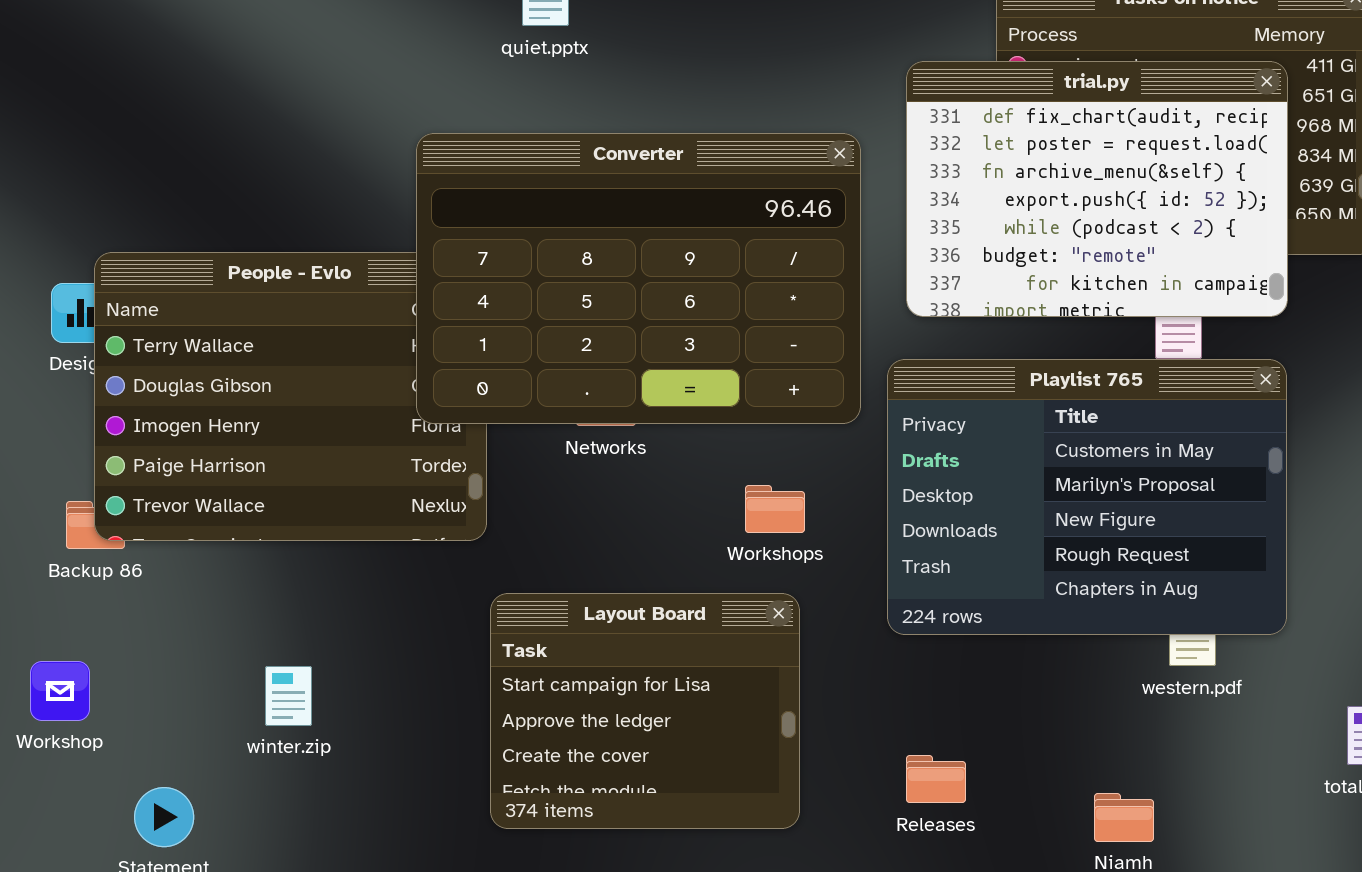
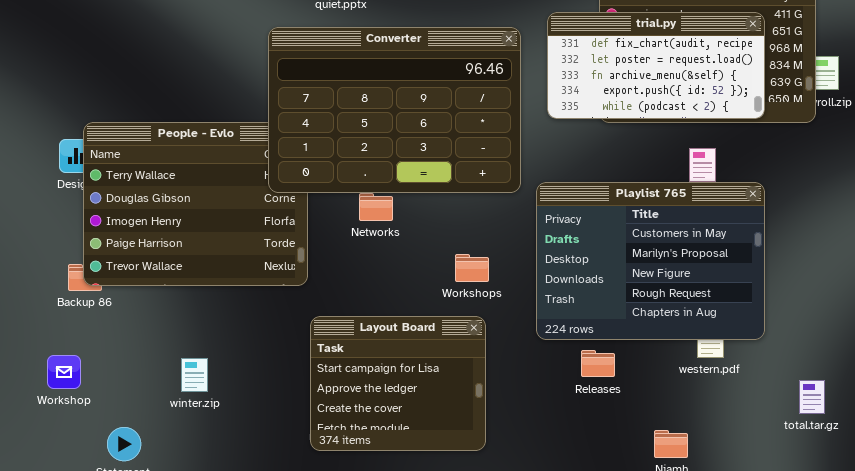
trial.py: [906,61,1288,317] -> [547,12,765,119], resized
Converter: [416,133,861,424] -> [268,27,521,193], moved
Releases: [906,755,966,803] -> [581,350,615,377], moved

